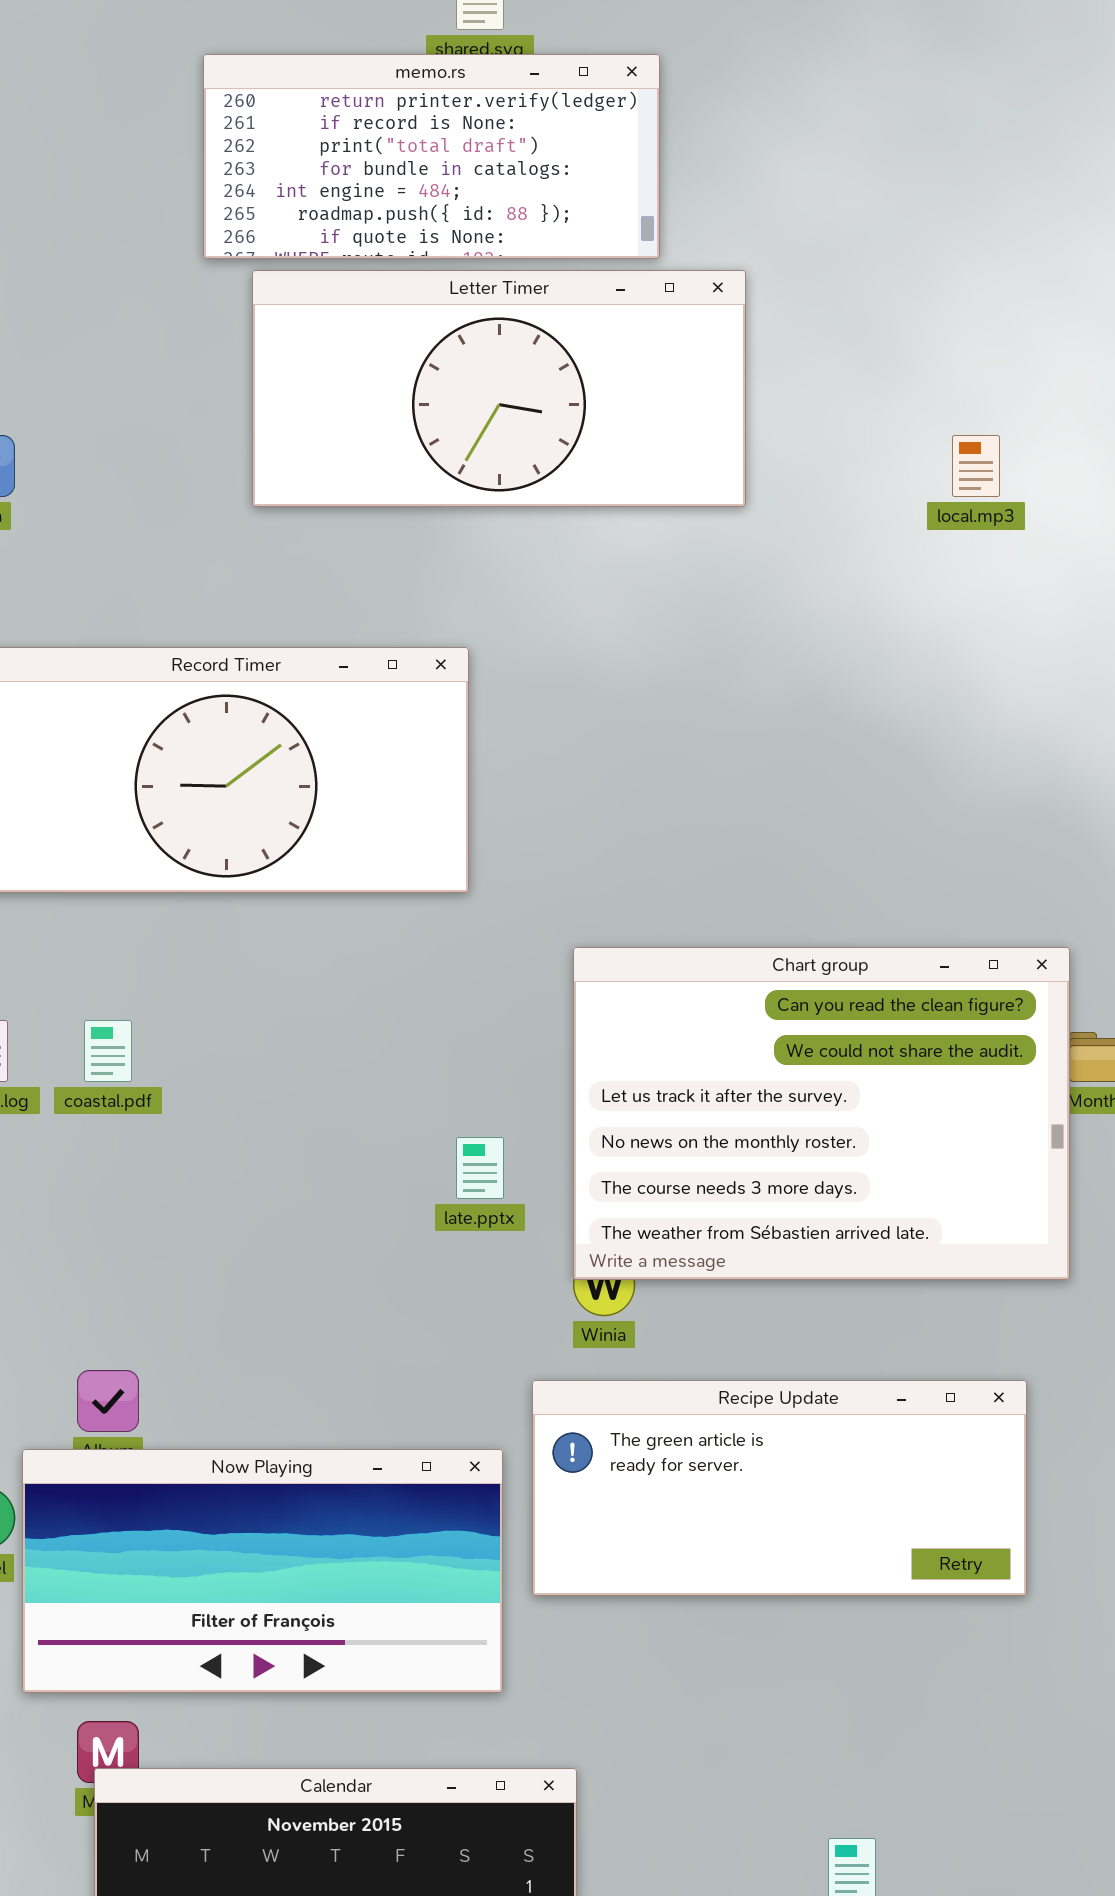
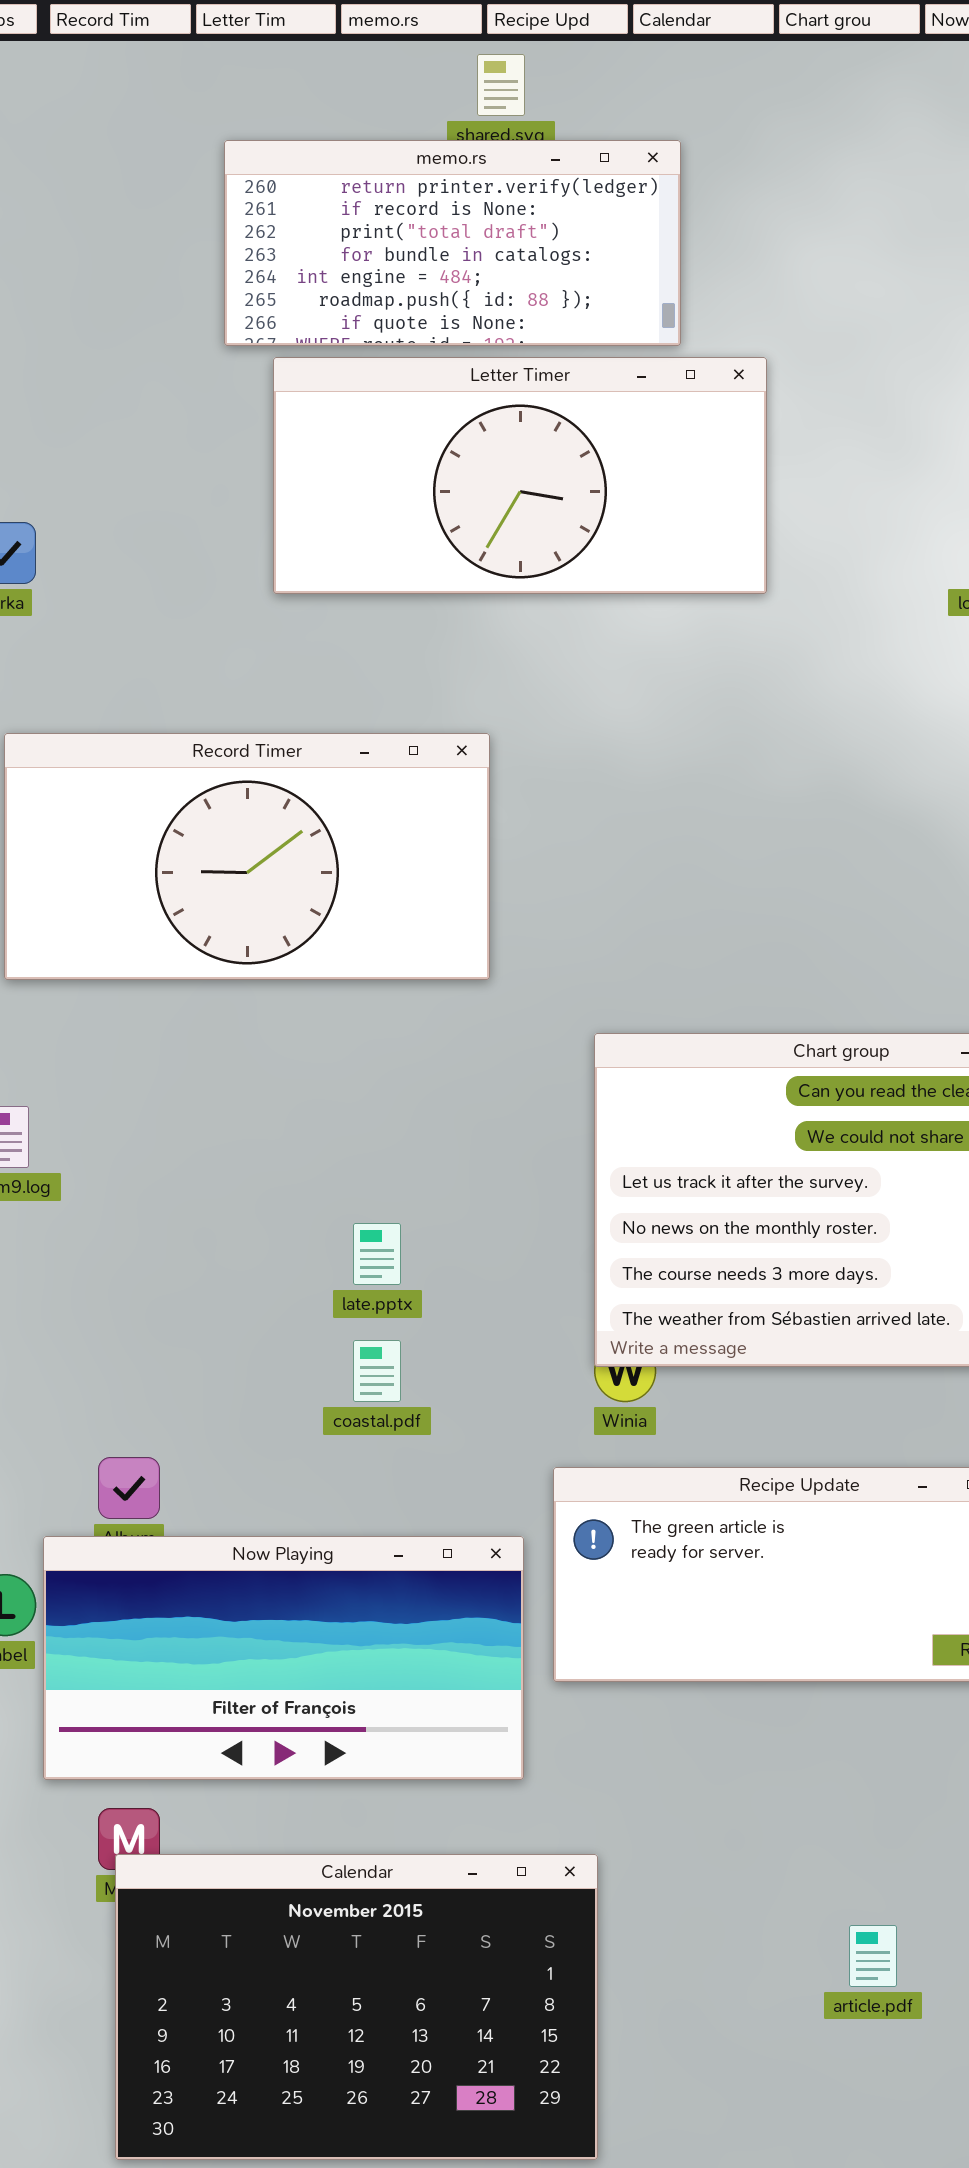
coastal.pdf: [84,1020,132,1082] -> [353,1340,401,1402], moved
late.pptx: [456,1137,504,1199] -> [353,1223,401,1285], moved

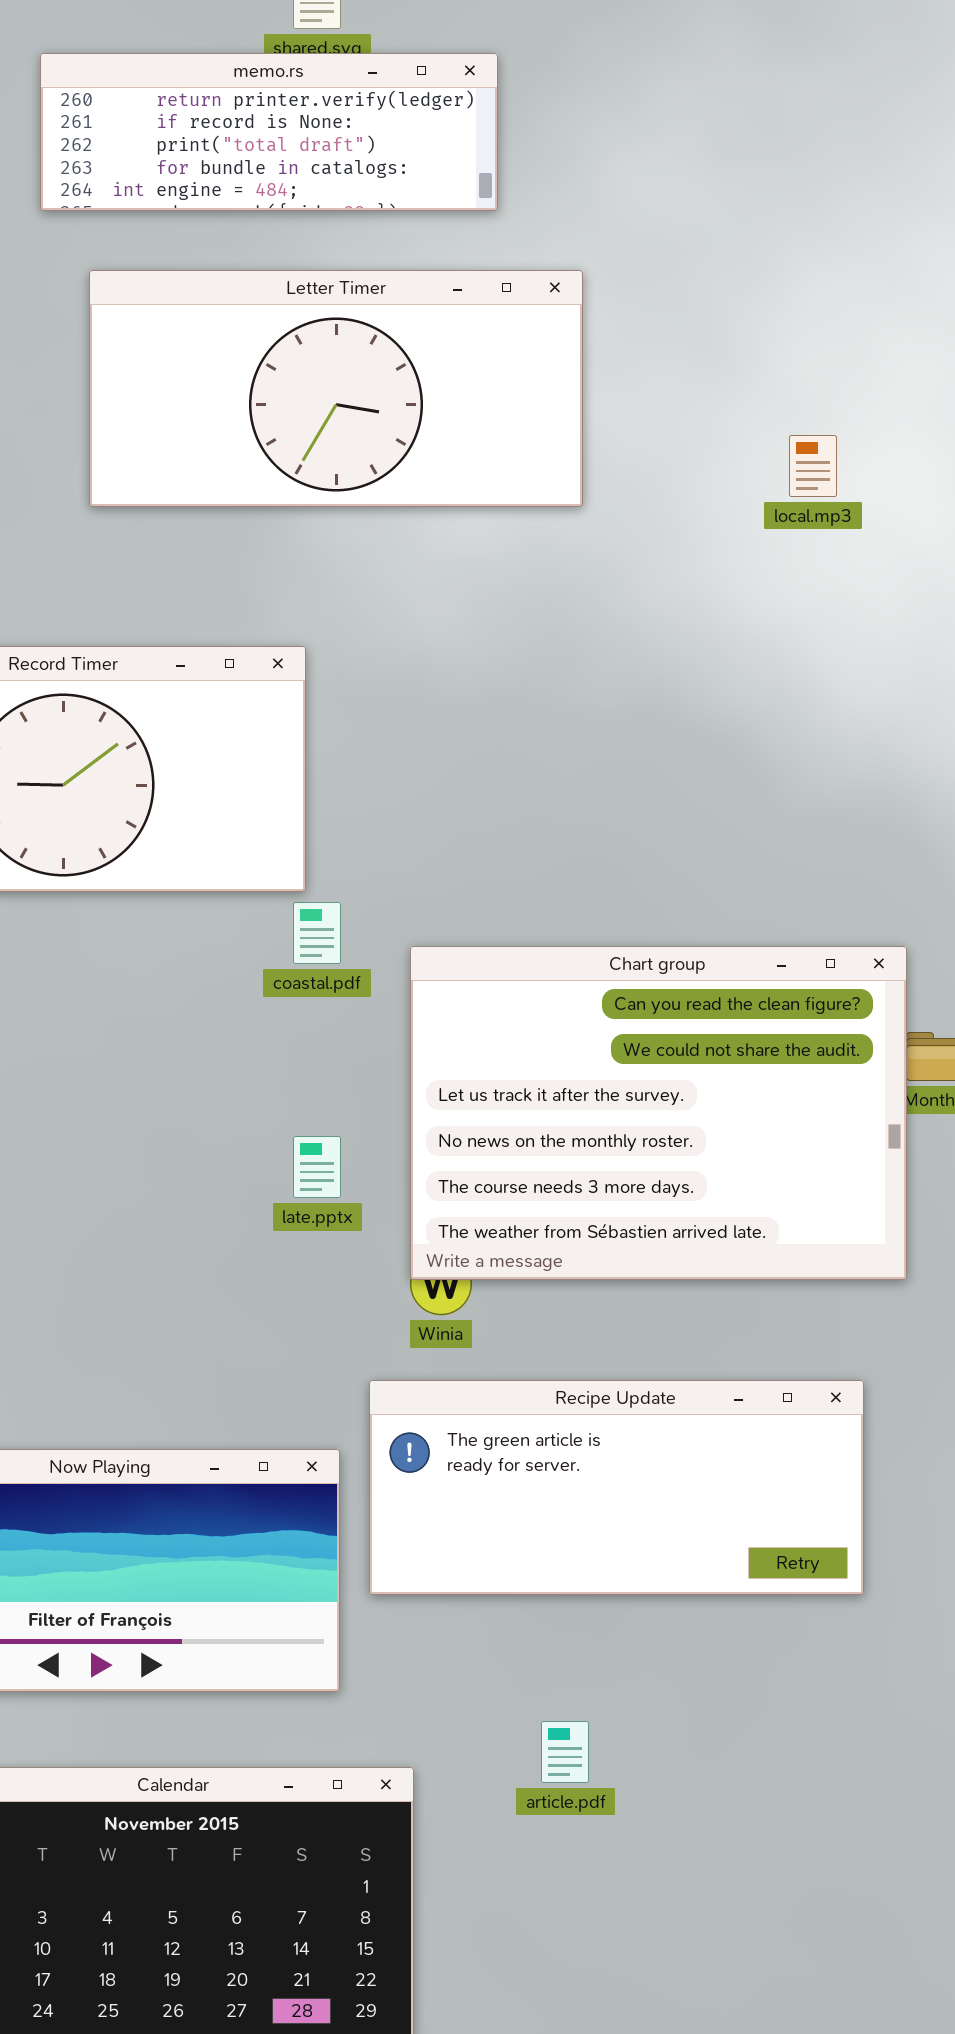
memo.rs: [224,140,681,346] -> [40,53,498,211], resized
late.pptx: [353,1223,401,1285] -> [293,1136,341,1198], moved
coastal.pdf: [353,1340,401,1402] -> [293,902,341,964], moved
article.pdf: [849,1925,897,1987] -> [541,1721,589,1783], moved

